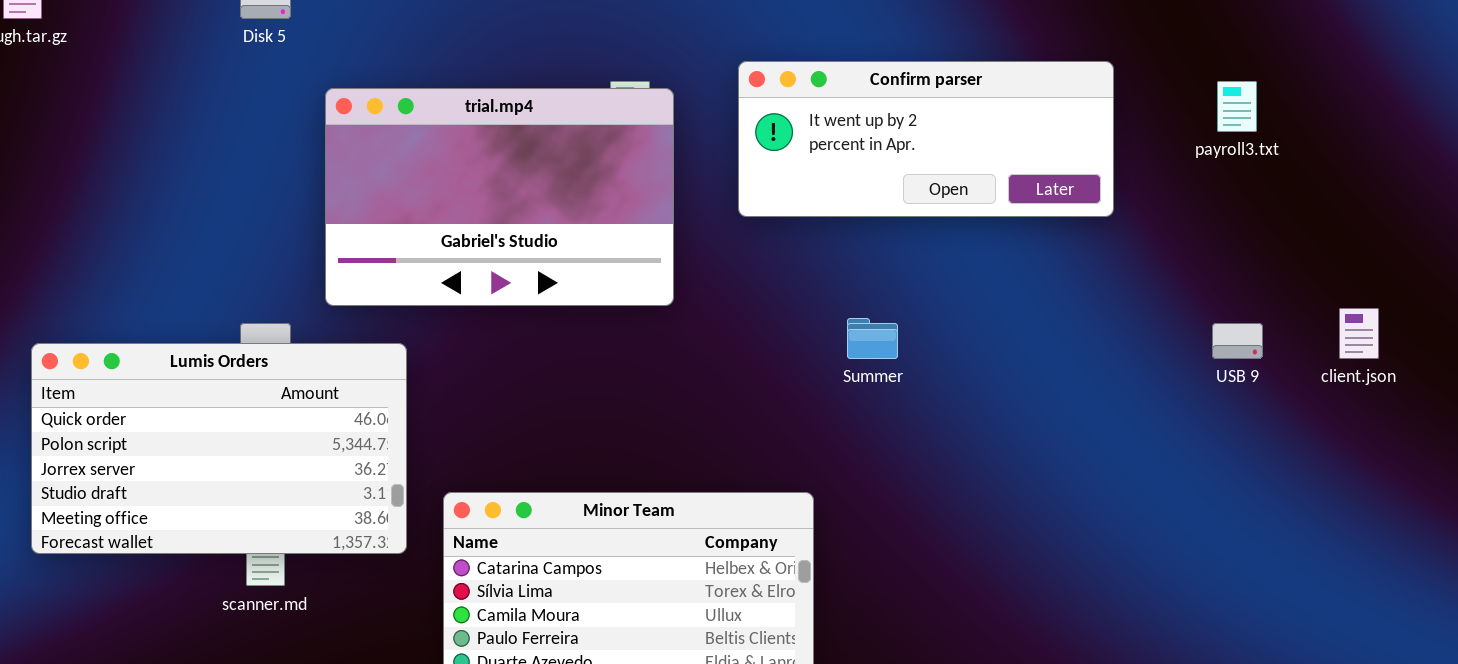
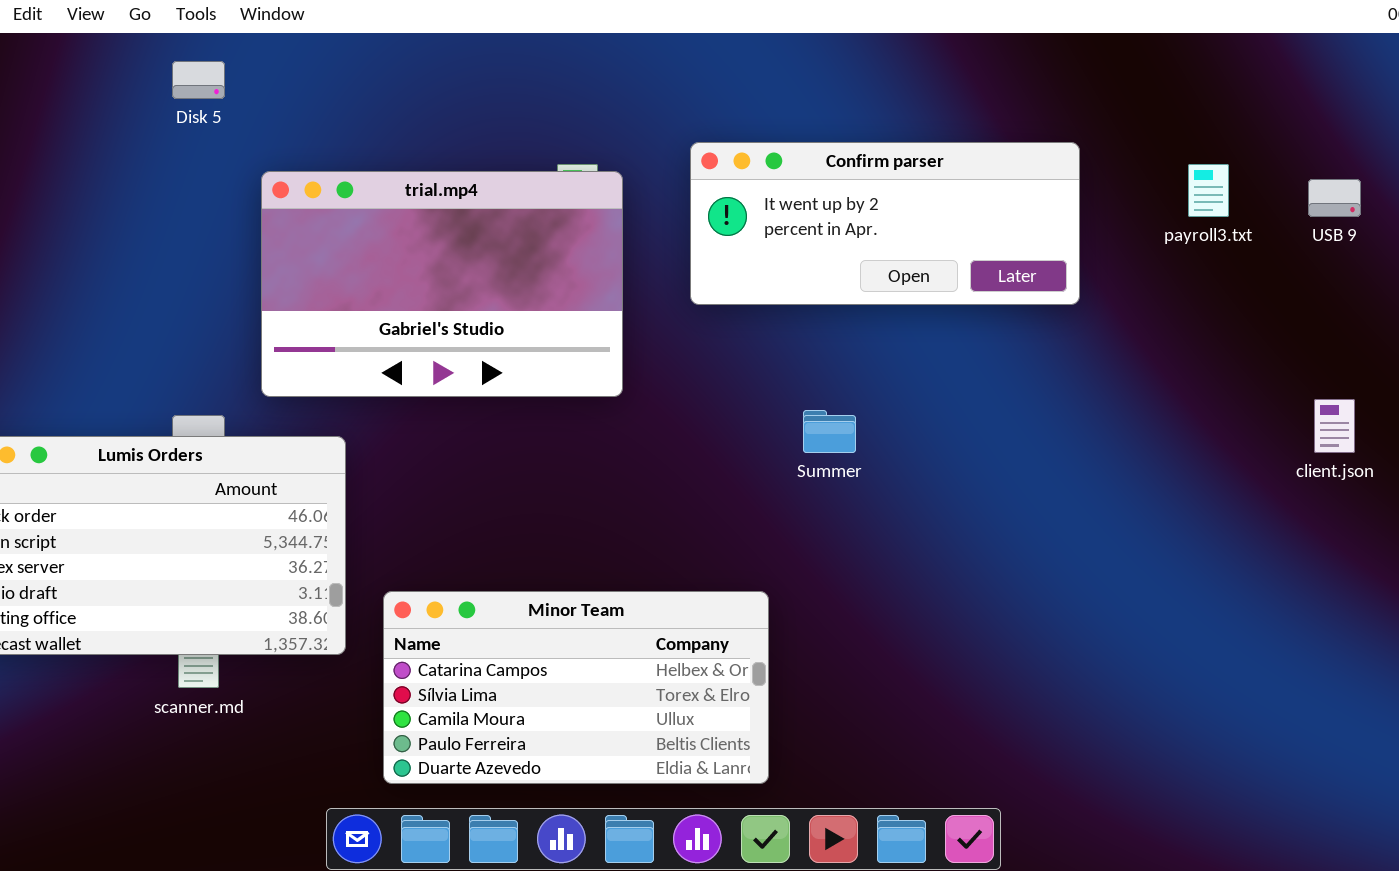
USB 9: [1212,323,1263,359] -> [1308,179,1361,217], moved

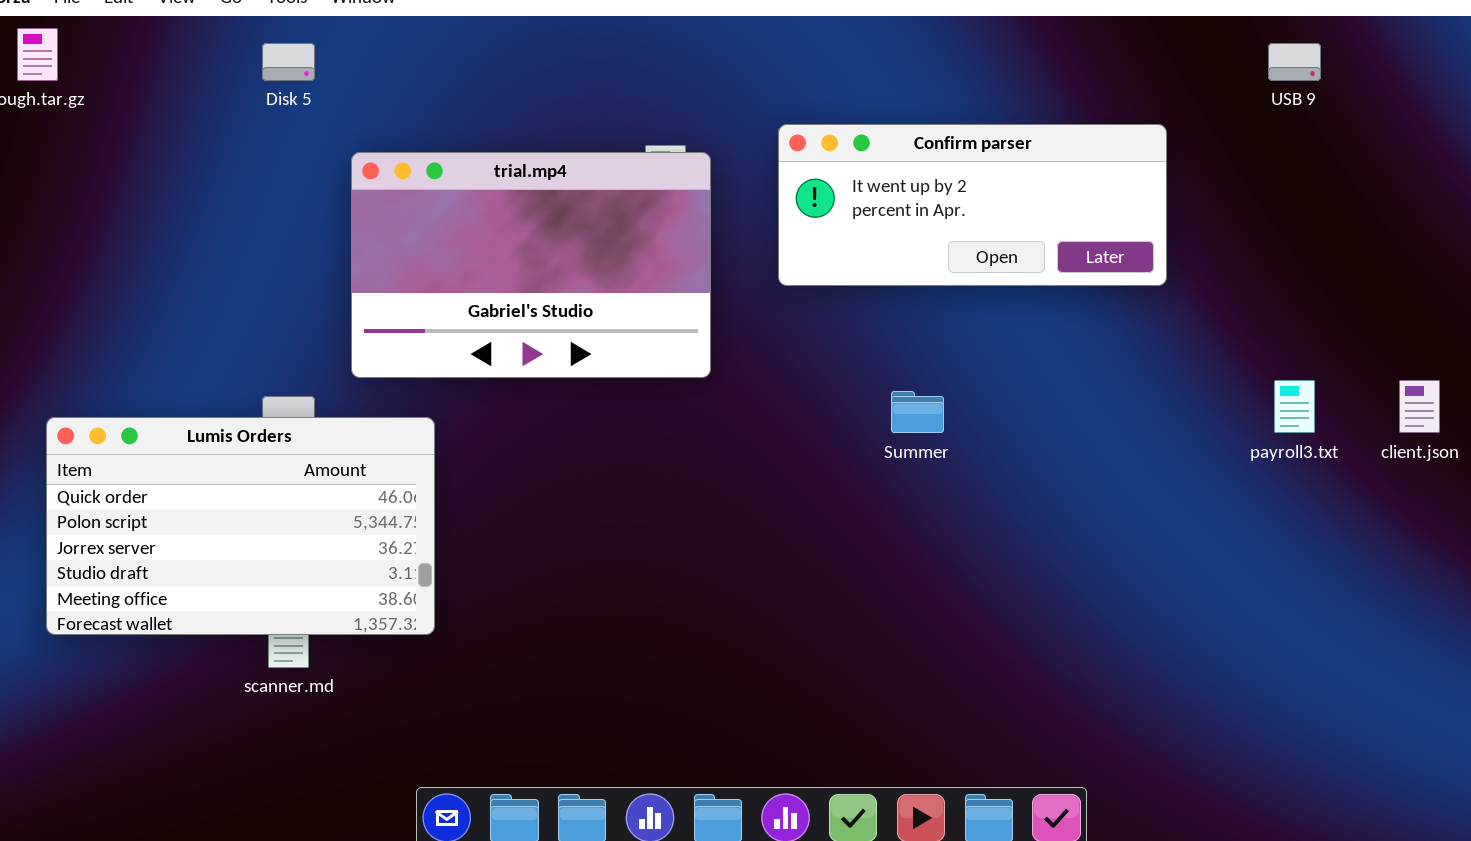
payroll3.txt: [1188,164,1229,217] -> [1274,380,1315,433], moved
USB 9: [1308,179,1361,217] -> [1268,43,1321,81], moved
Minor Team: [383,591,769,784] -> none, closed

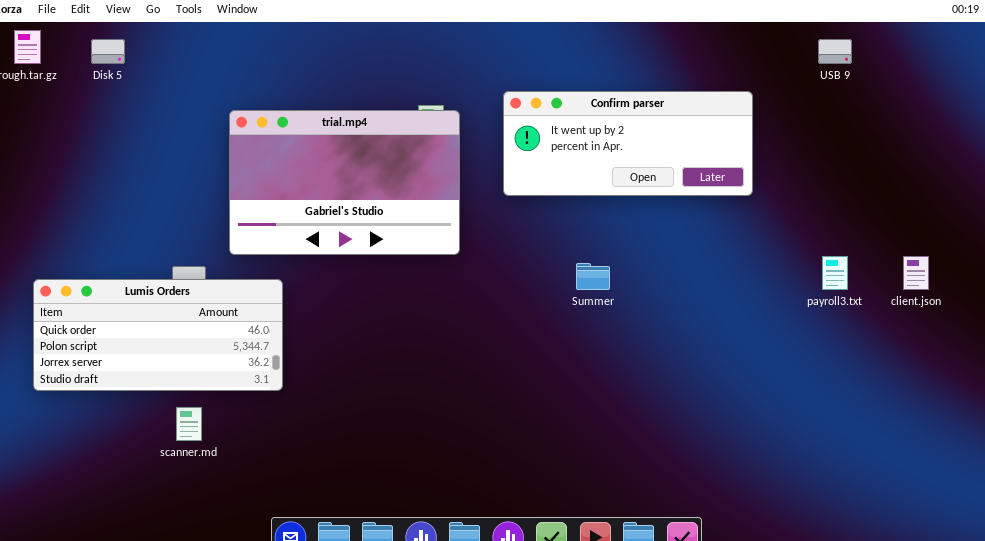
Disk 5: [262,43,315,81] -> [91,39,125,64], moved
Lumis Orders: [46,417,435,635] -> [33,279,283,391], resized

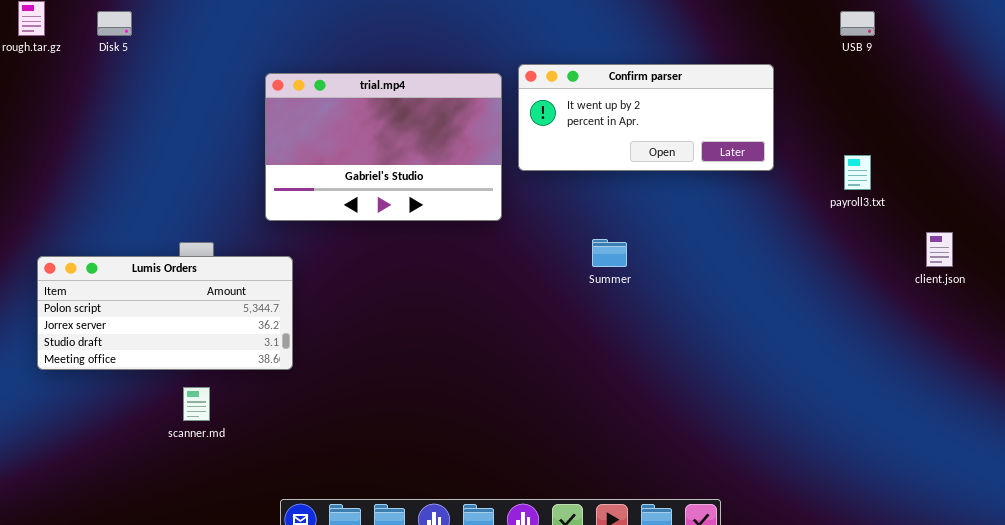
trial.mp4: [229,110,460,255] -> [265,73,502,221], moved
payroll3.txt: [822,256,848,290] -> [844,155,871,190], moved
Lumis Orders: [33,279,283,391] -> [37,256,293,370], scrolled down 1 row

